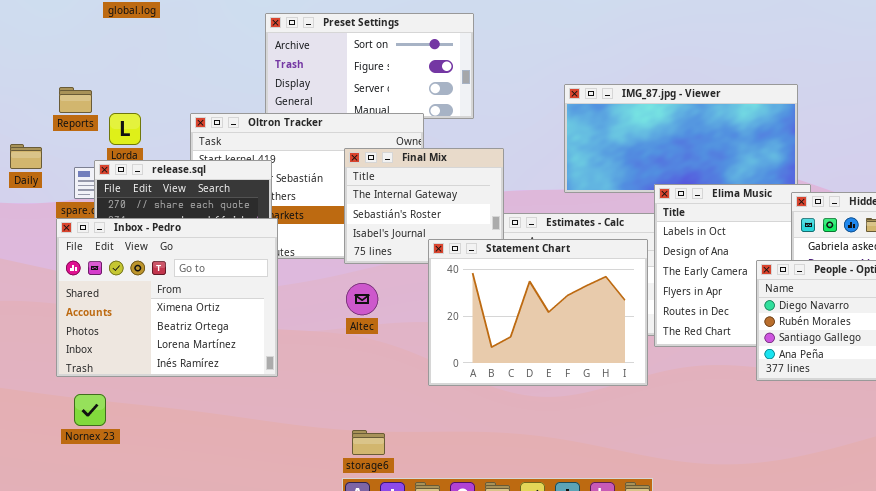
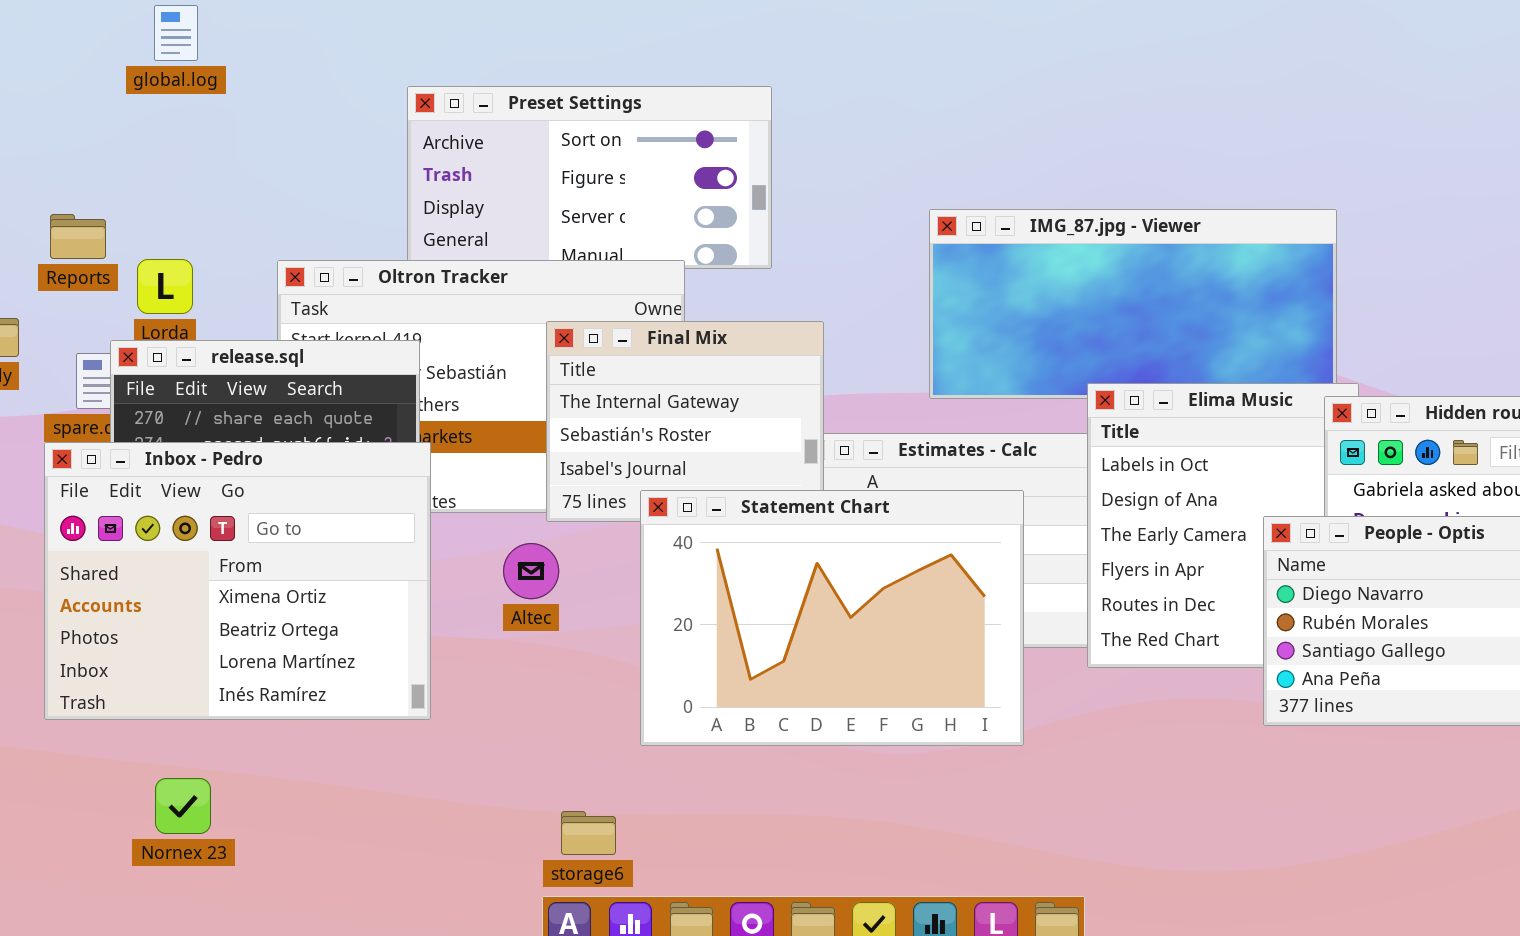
Statement Chart: [428,239,648,386] -> [640,490,1024,746], moved
Altec: [346,283,378,315] -> [503,543,559,599], moved
Nornex 23: [74,394,106,426] -> [155,778,211,834], moved

